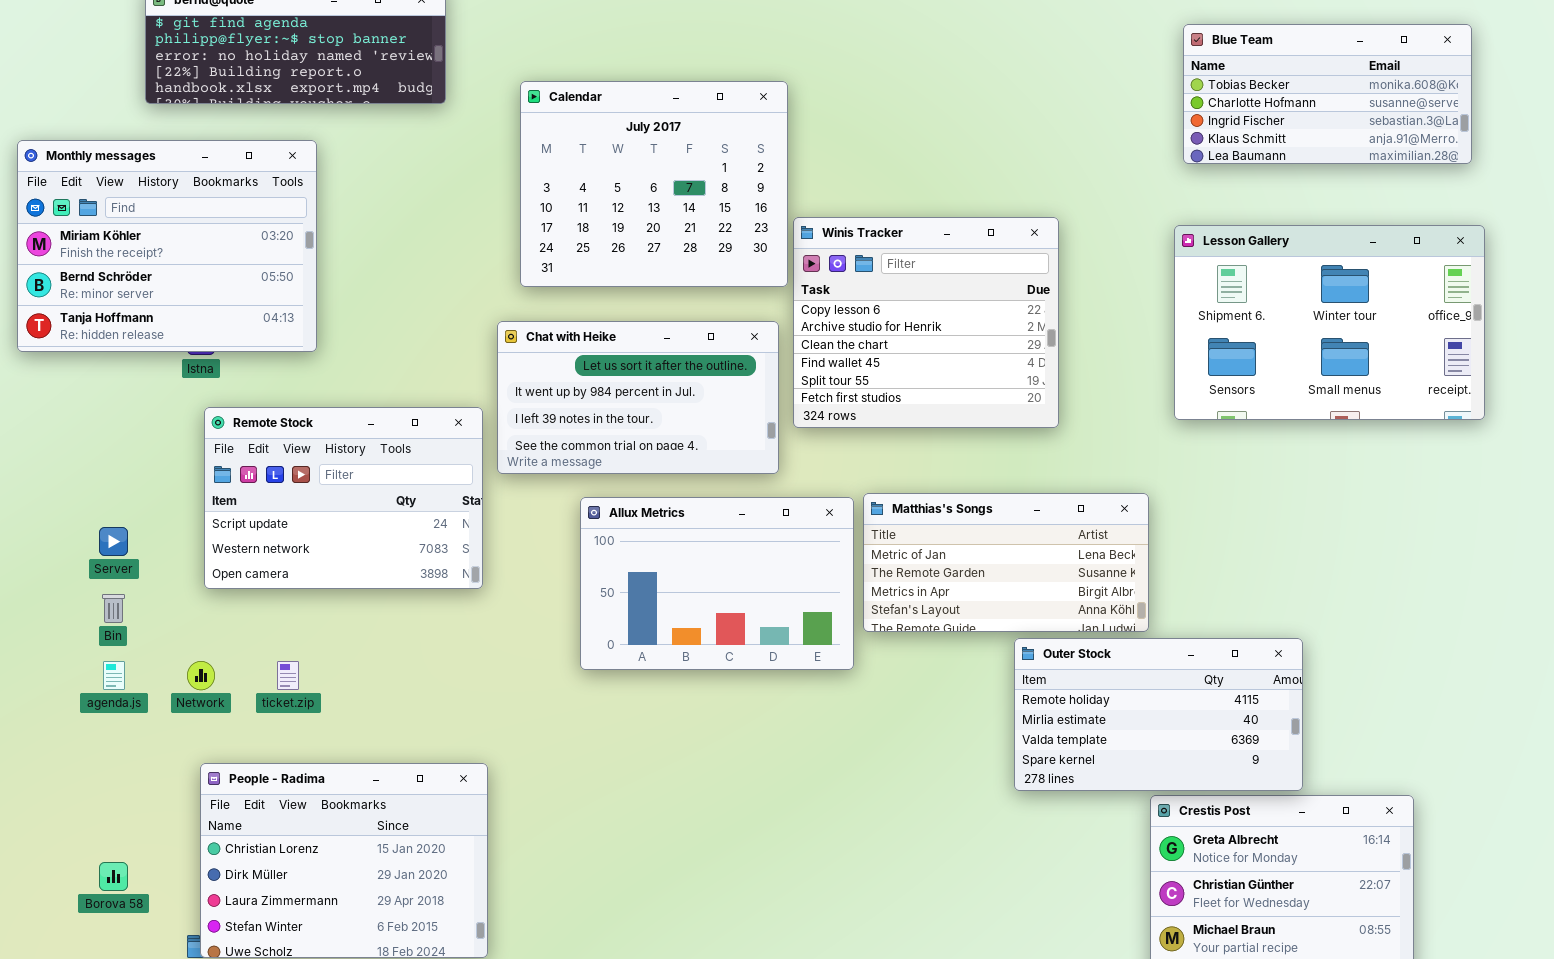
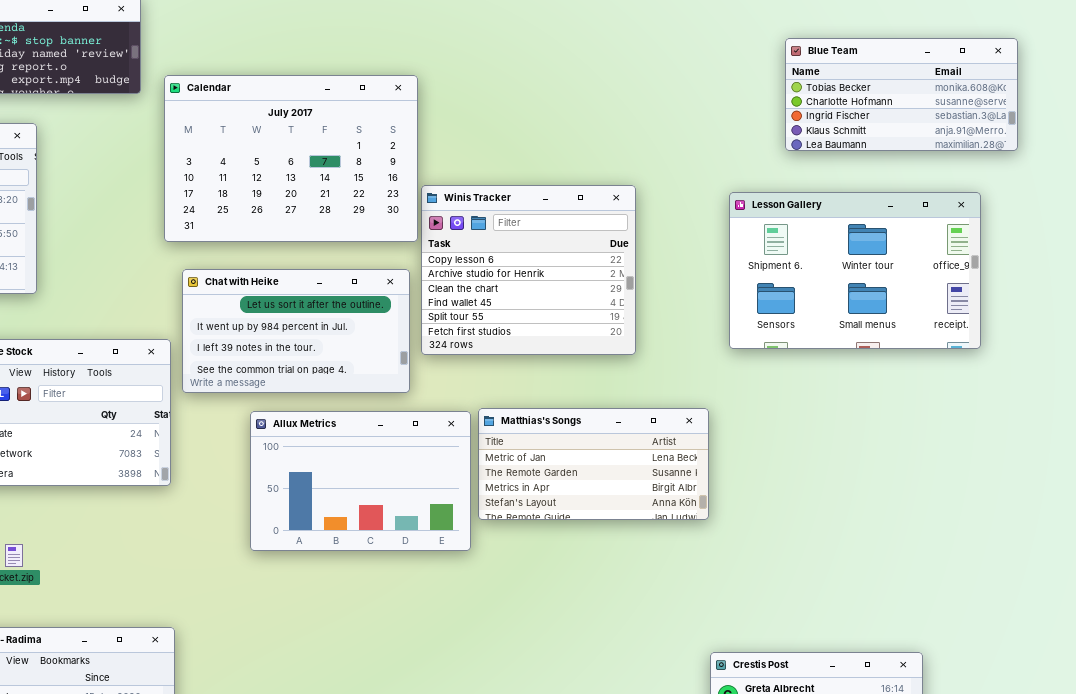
Blue Team: [1183,24,1472,164] -> [785,38,1018,151], moved
Calendar: [520,81,788,287] -> [164,75,418,242], resized
Outer Stock: [1014,638,1303,791] -> none, closed

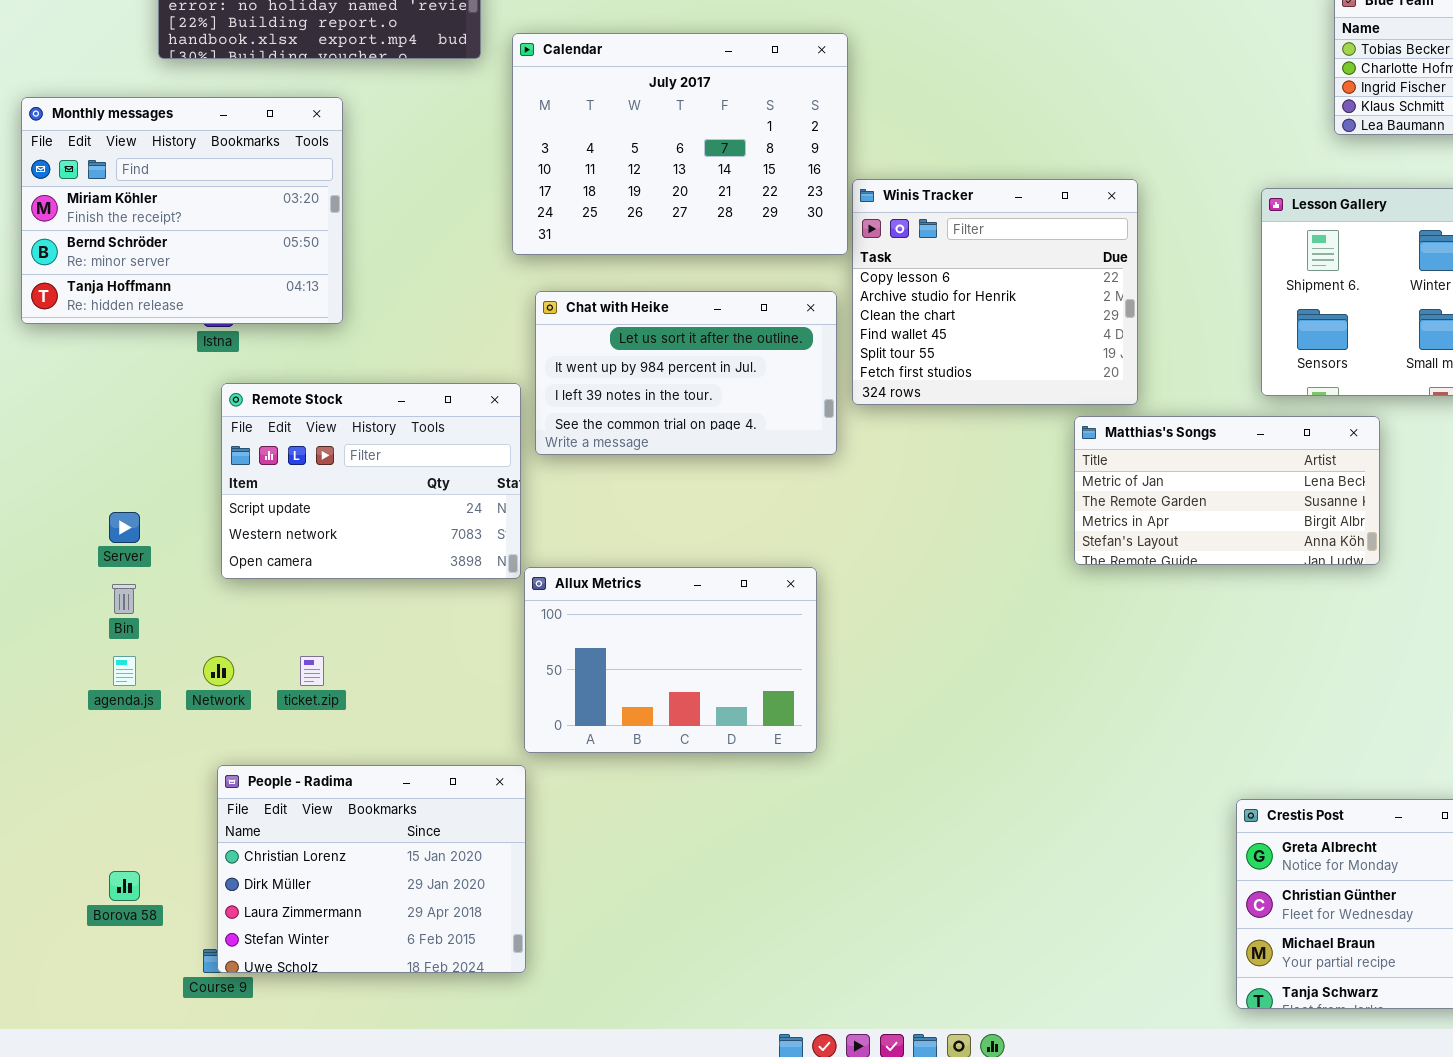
Matthias's Songs: [478,408,709,520] -> [1074,416,1380,565], moved
Allux Metrics: [250,411,471,551] -> [524,567,817,753], moved

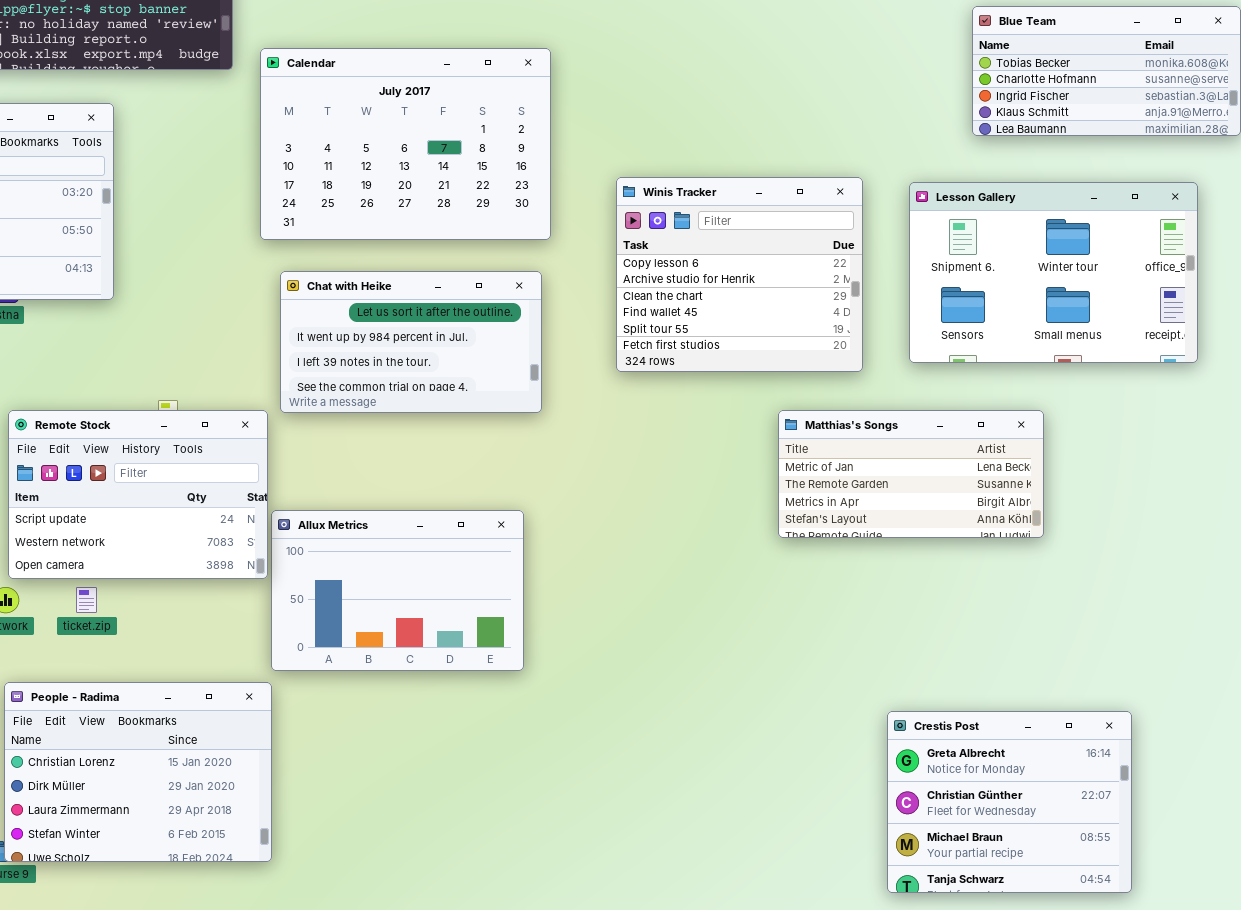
Winis Tracker: [852,179,1138,405] -> [616,177,863,372], moved
Remote Stock: [221,383,521,579] -> [8,410,268,579], moved
Matthias's Songs: [1074,416,1380,565] -> [778,410,1044,538], moved

